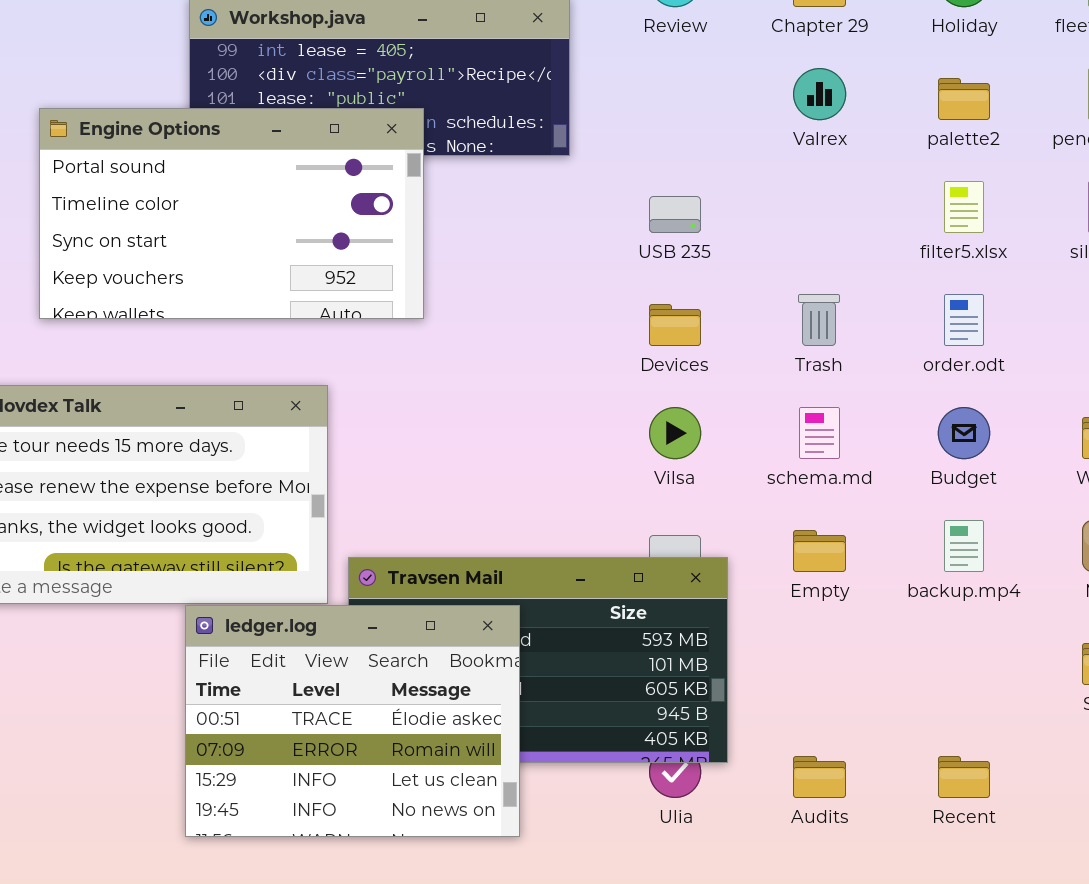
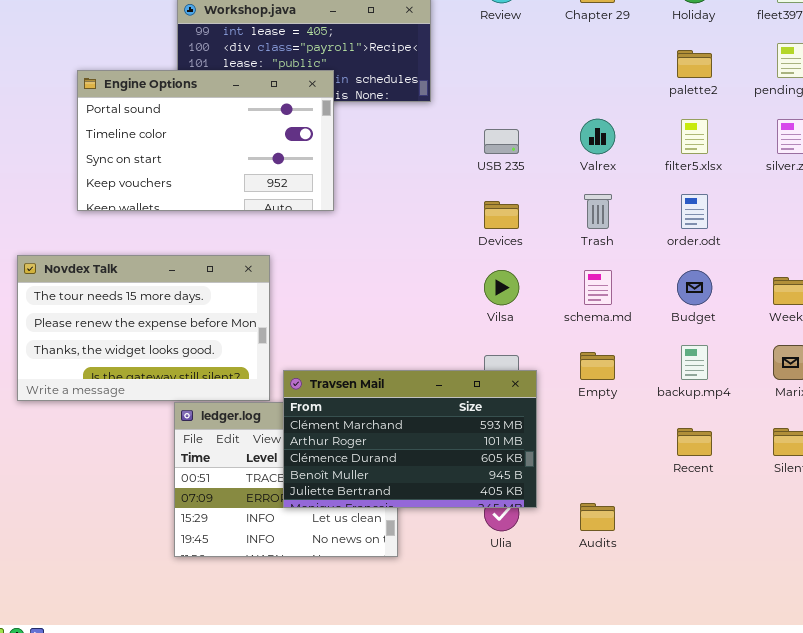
Valrex: [793,68,846,120] -> [580,119,615,154], moved
Travsen Mail: [348,557,728,763] -> [283,370,537,508], raised
Recent: [938,756,990,798] -> [677,428,712,456], moved

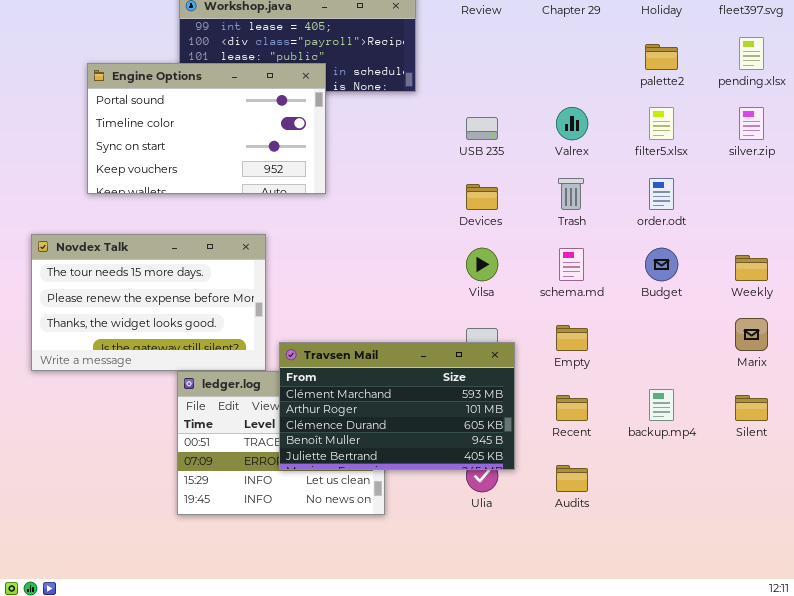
backup.mp4: [681,345,708,380] -> [649,389,674,421], moved
Recent: [677,428,712,456] -> [556,395,588,421], moved

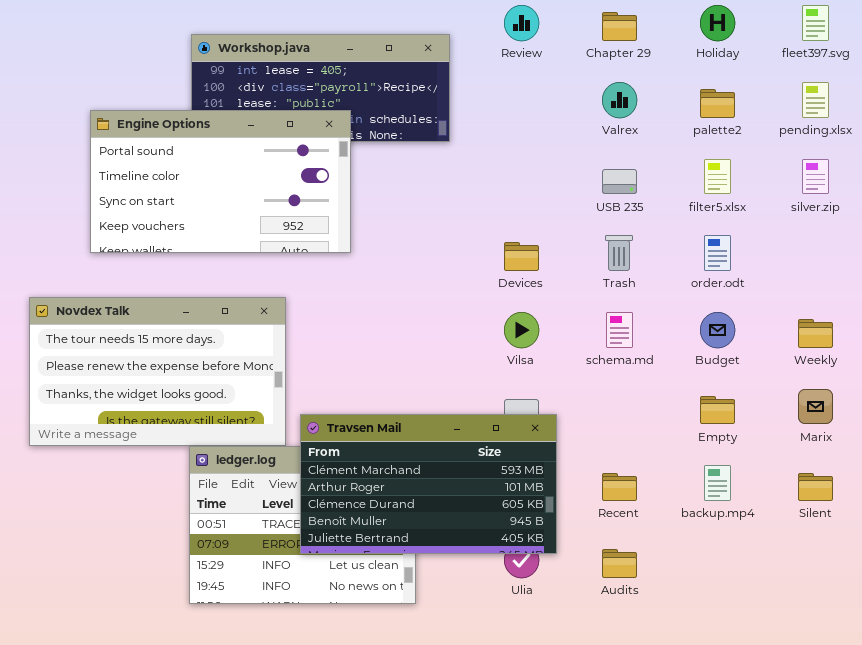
Valrex: [556,107,588,140] -> [602,82,637,118], moved
USB 235: [466,117,498,140] -> [602,169,637,194], moved
Empty: [556,325,588,351] -> [700,396,735,424], moved

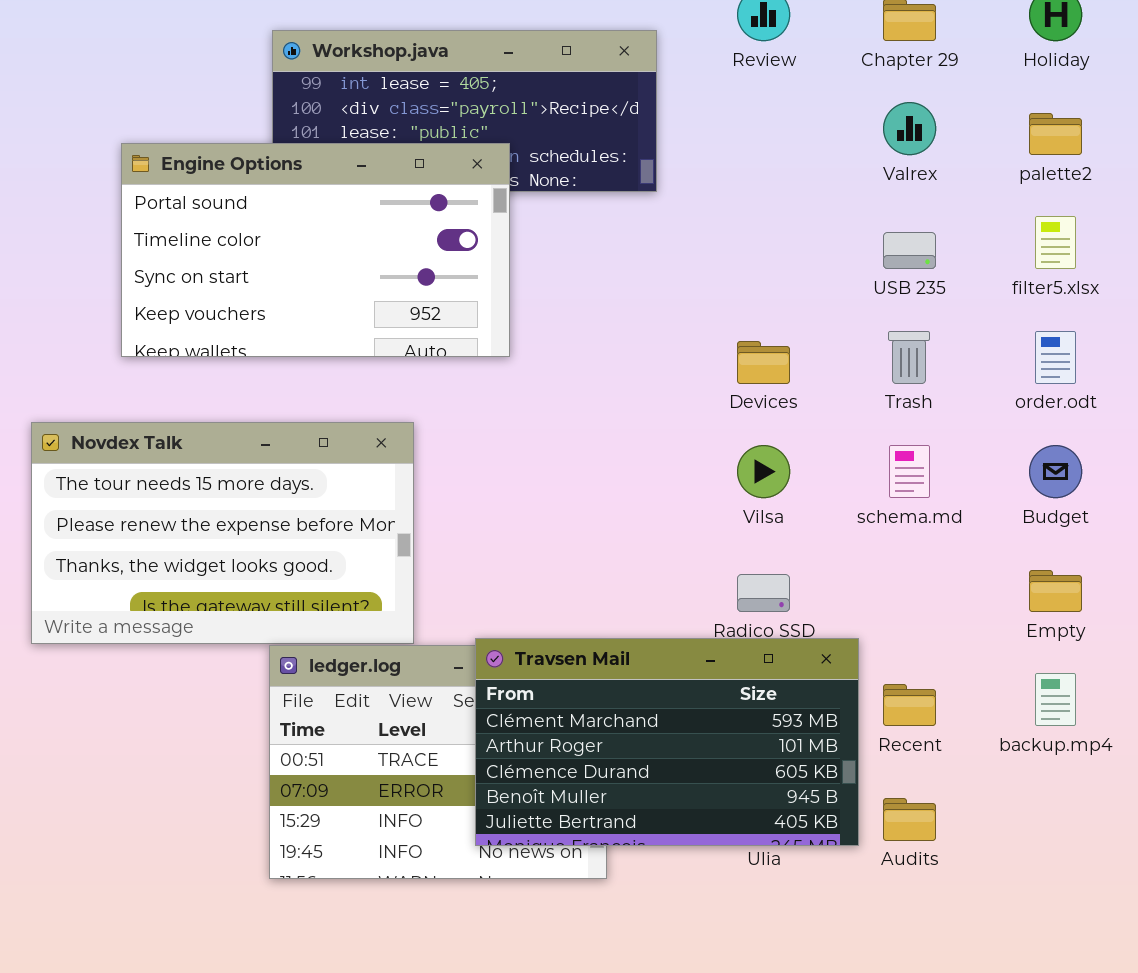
Travsen Mail: [300,414,557,554] -> [475,638,859,846], moved

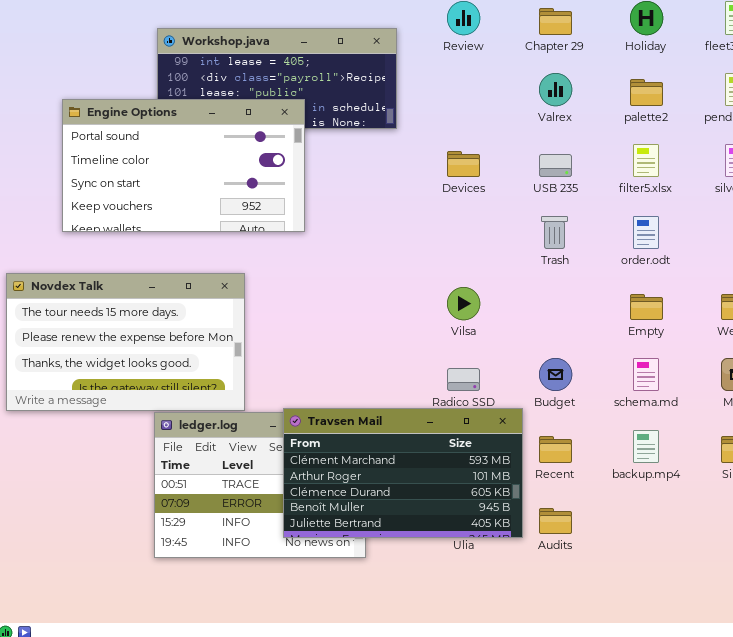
Devices: [737,341,790,384] -> [447,151,480,177], moved
schema.md: [889,445,930,498] -> [633,358,659,391], moved
Budget: [1029,445,1082,498] -> [539,358,572,391], moved
Empty: [1029,570,1082,612] -> [630,294,663,320], moved

